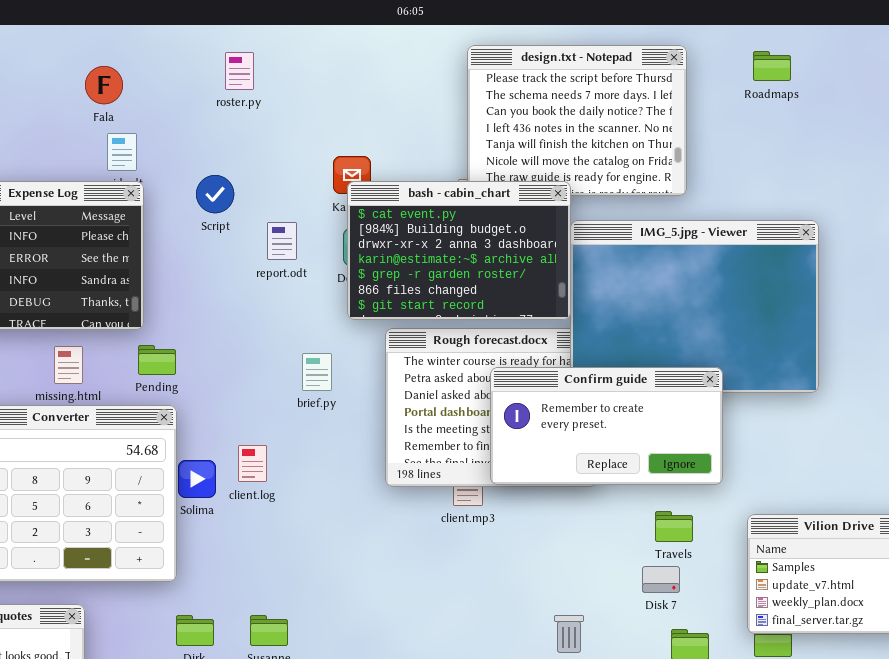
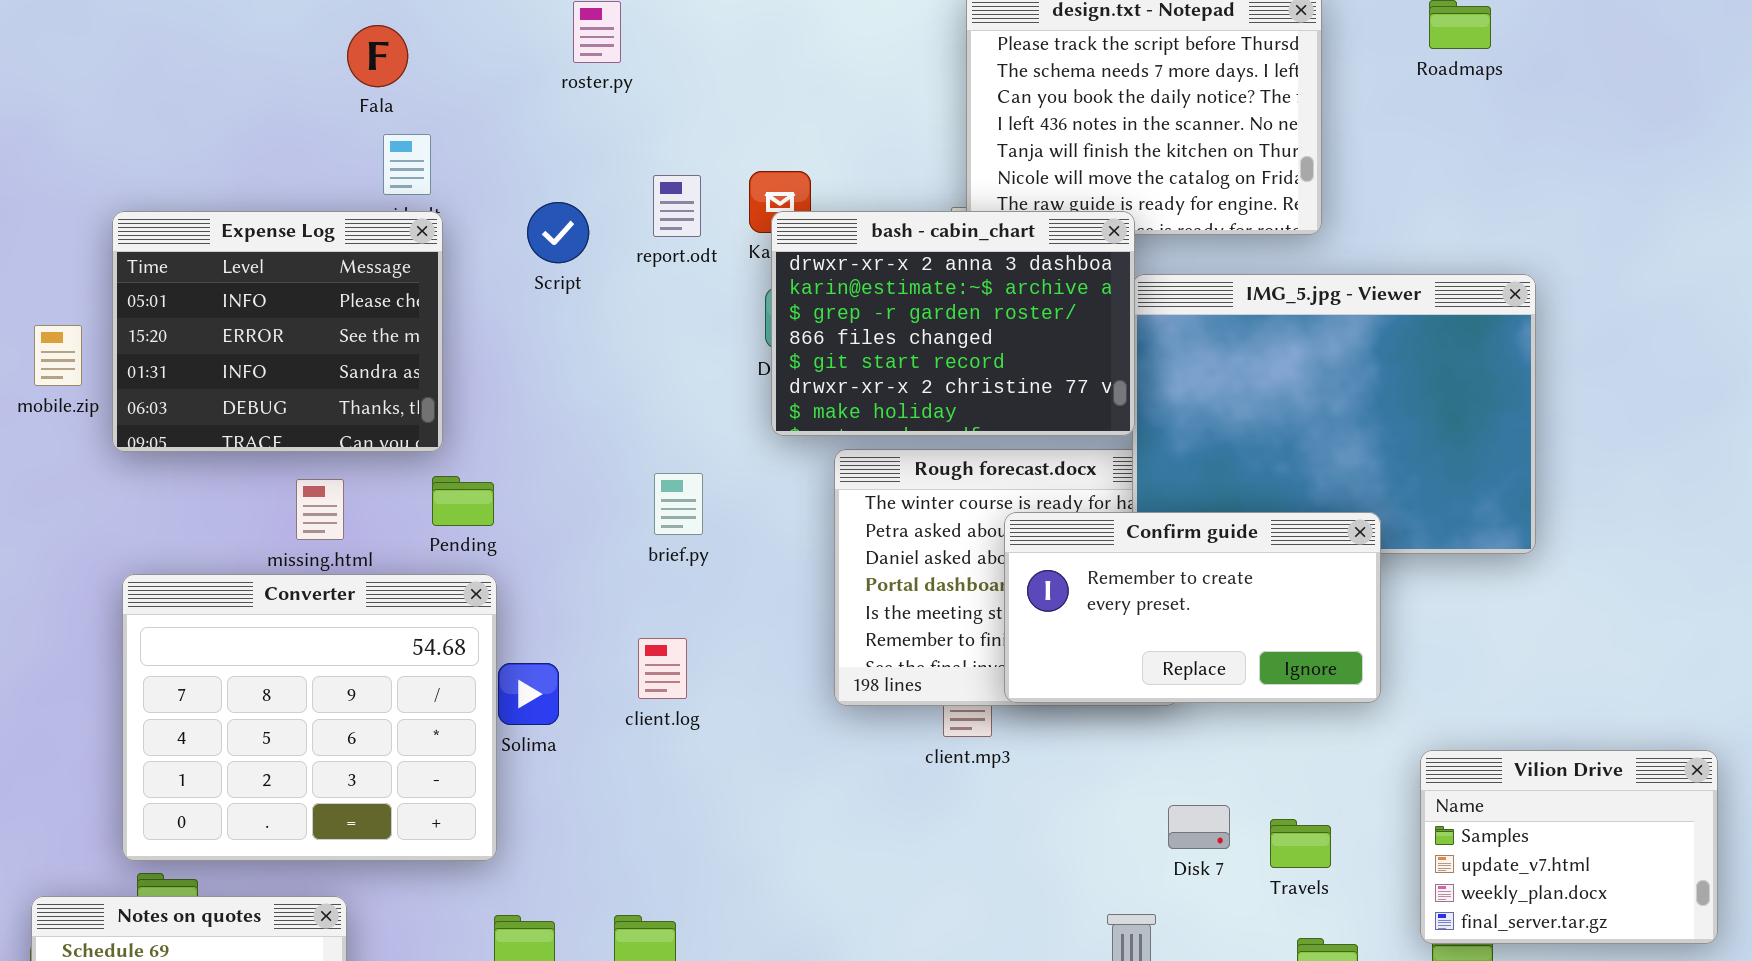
bash - cabin_chart: [347,181,571,320] -> [771,211,1135,436], scrolled down 2 rows
report.odt: [267,222,297,260] -> [653,175,701,237], moved
brief.py: [302,353,332,391] -> [654,473,703,535], moved
client.log: [238,445,267,482] -> [638,638,687,699], moved
Travels: [655,511,693,542] -> [1270,819,1331,868], moved
Disk 7: [642,566,680,593] -> [1168,805,1230,849], moved

